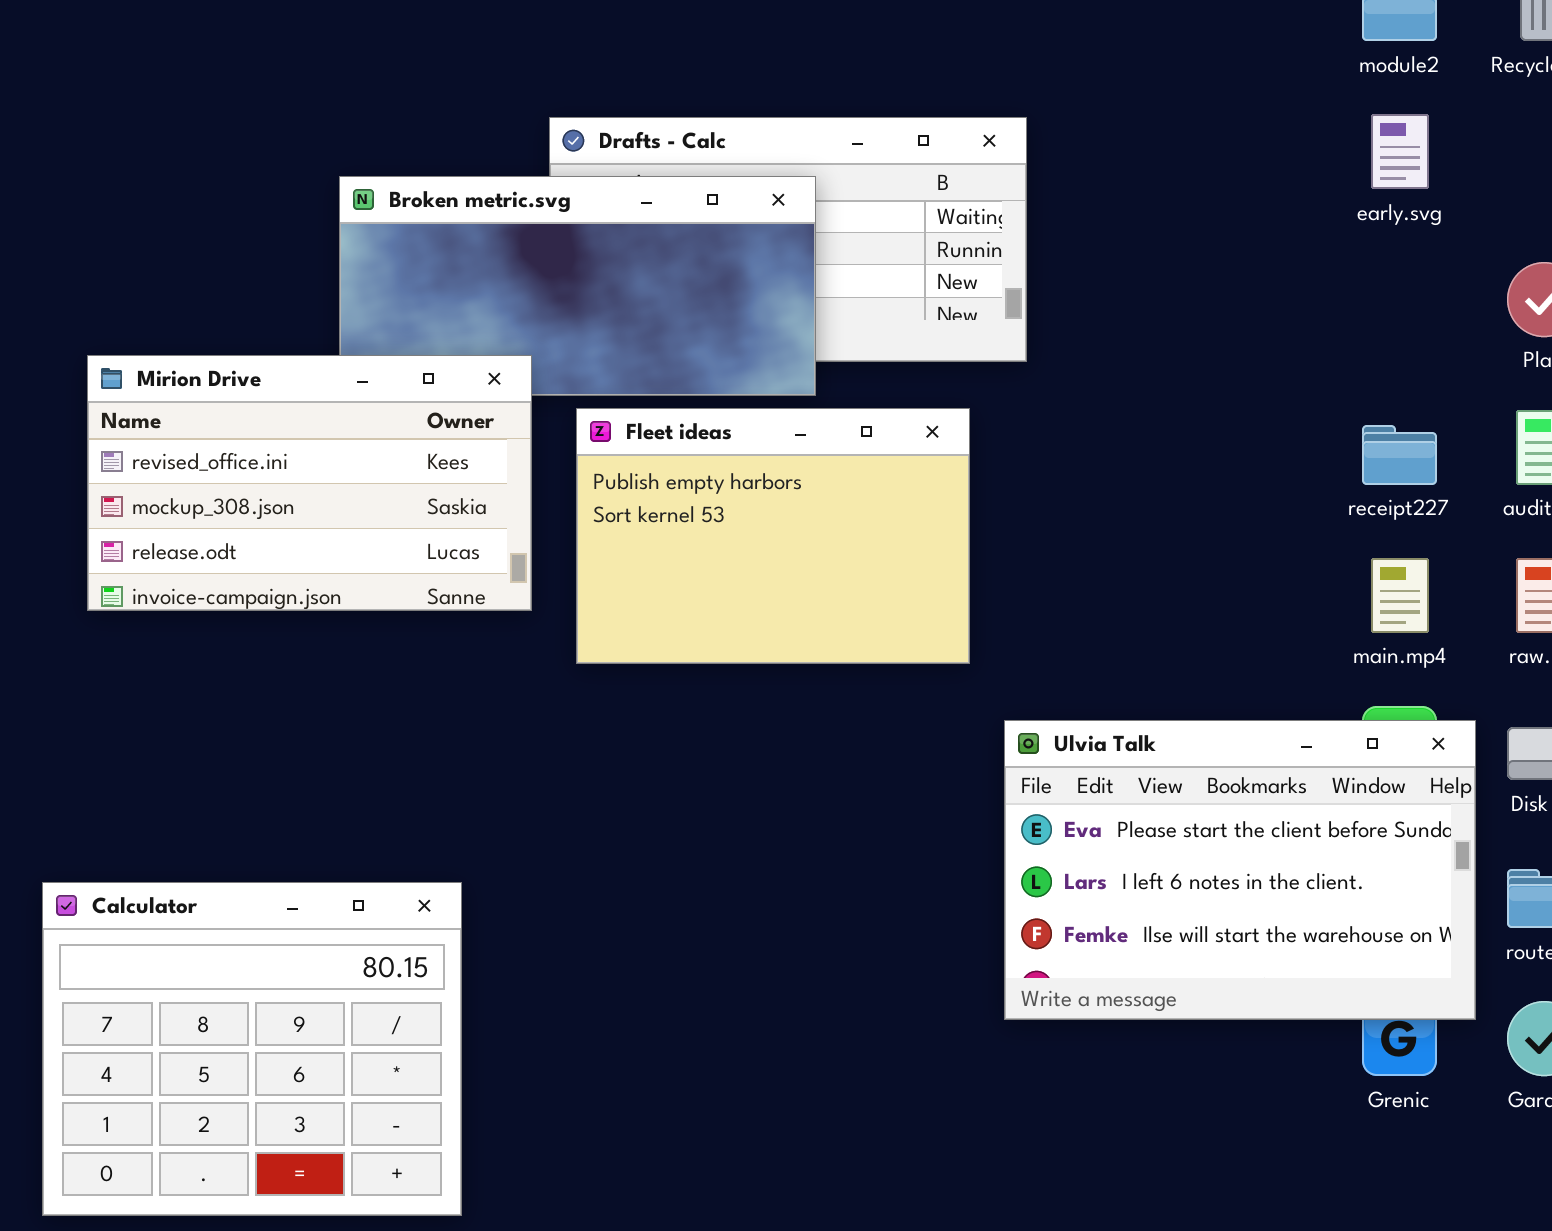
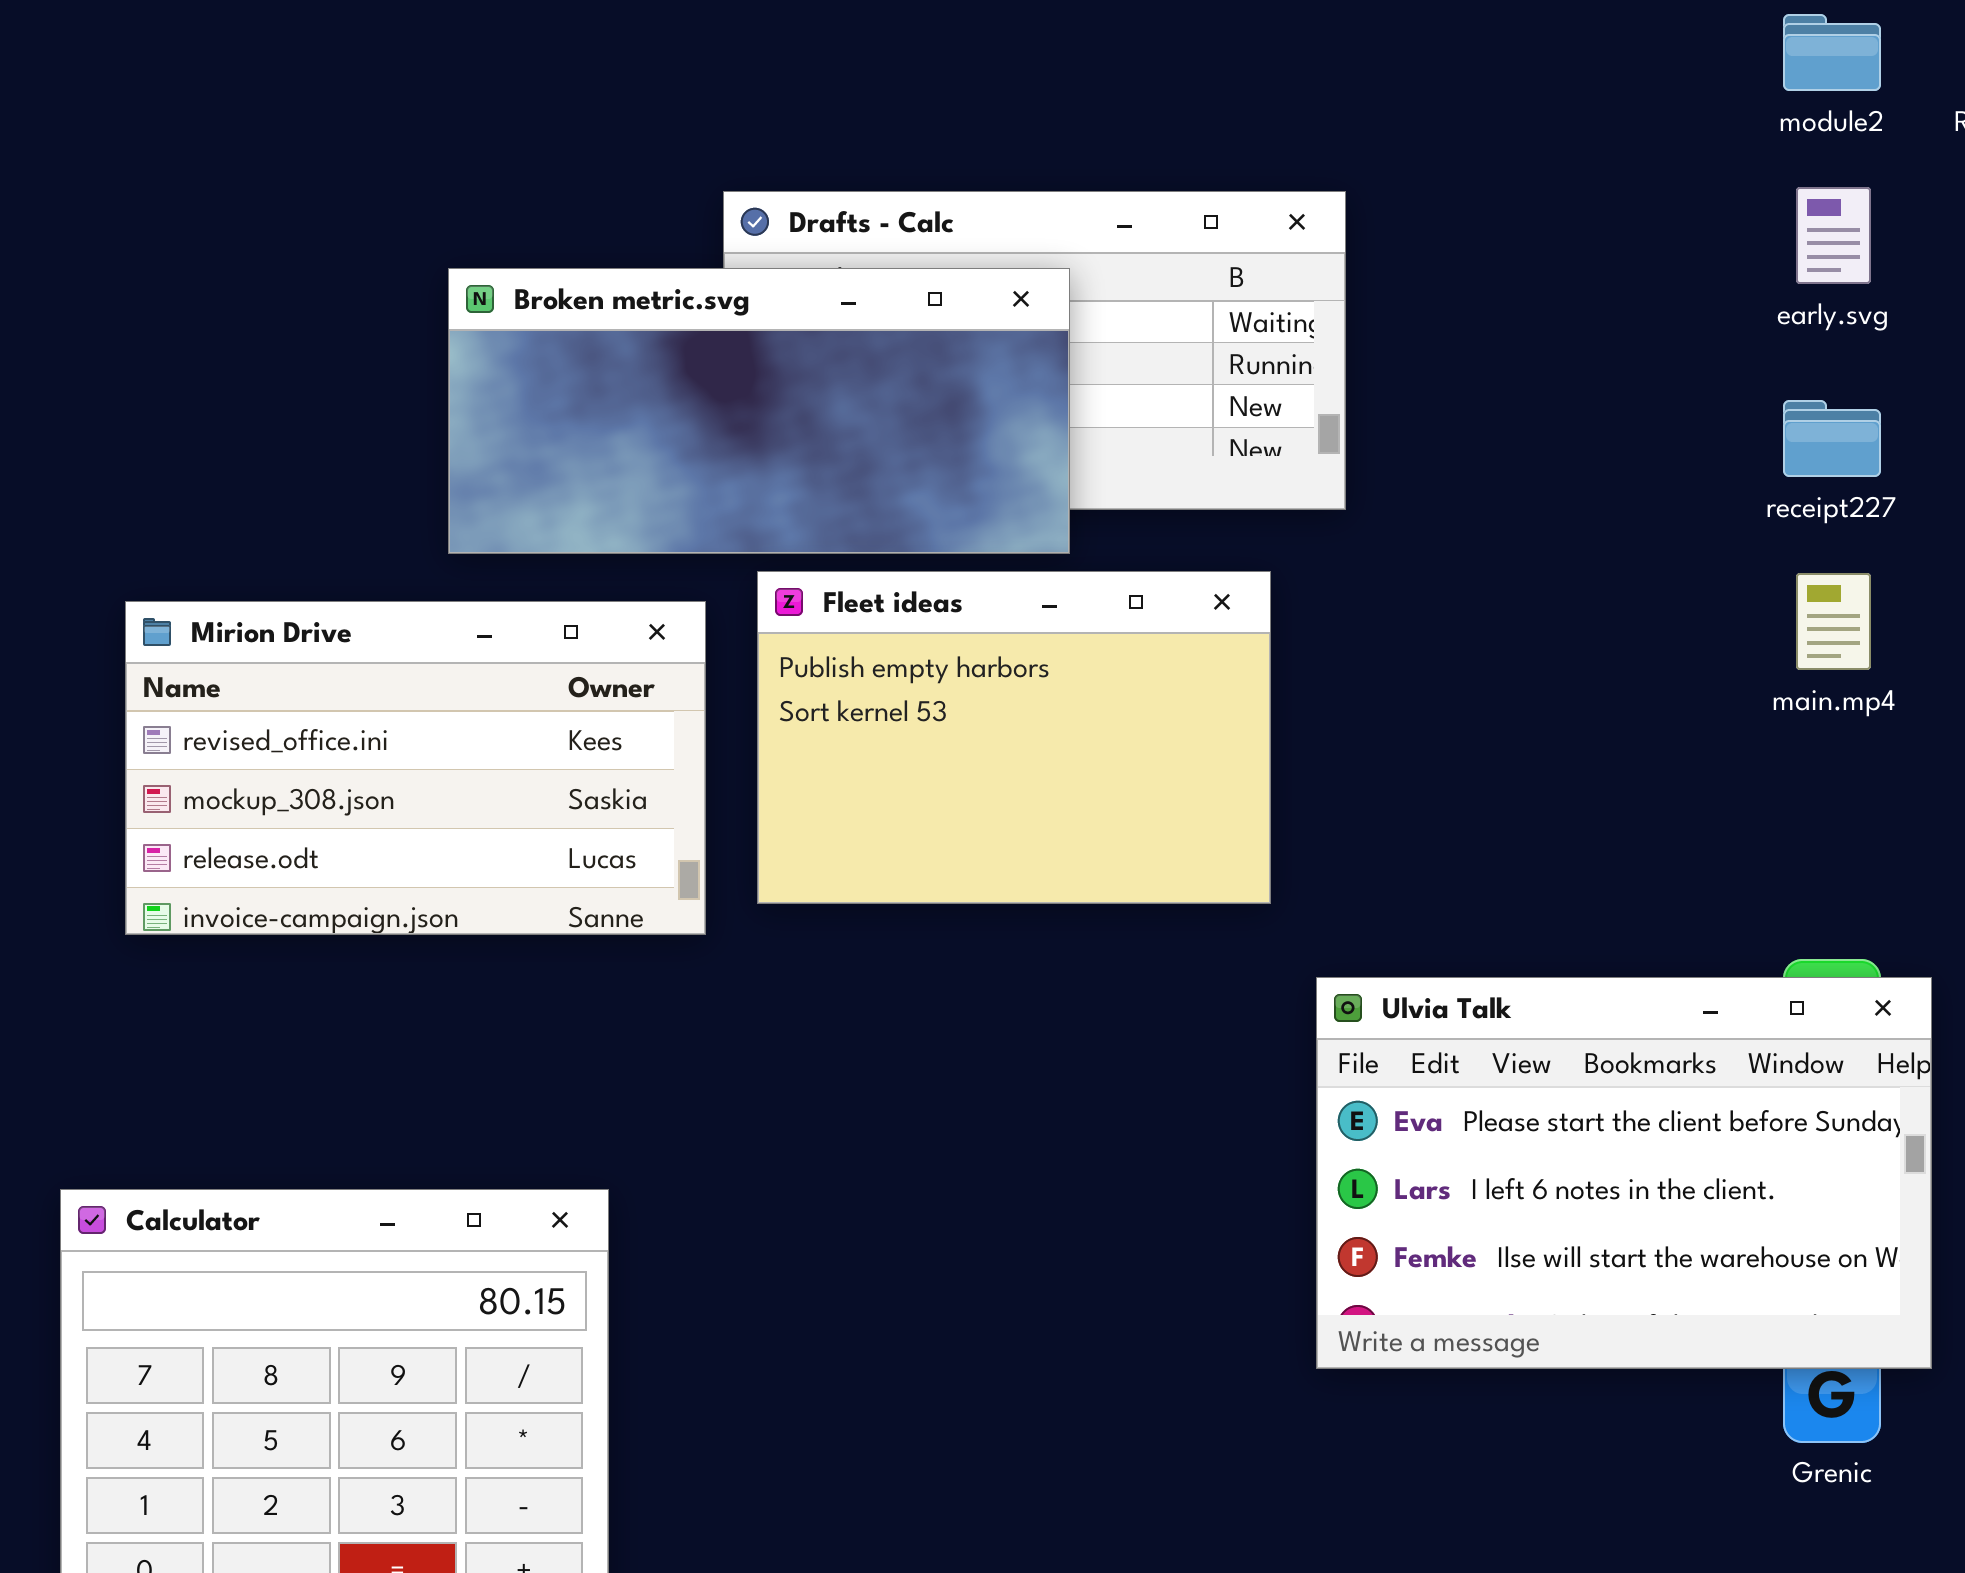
Mirion Drive: [87,355,532,611] -> [125,601,706,935], moved
receipt227: [1362,425,1437,485] -> [1783,400,1881,477], moved
main.mp4: [1371,558,1429,633] -> [1796,573,1871,670], moved

